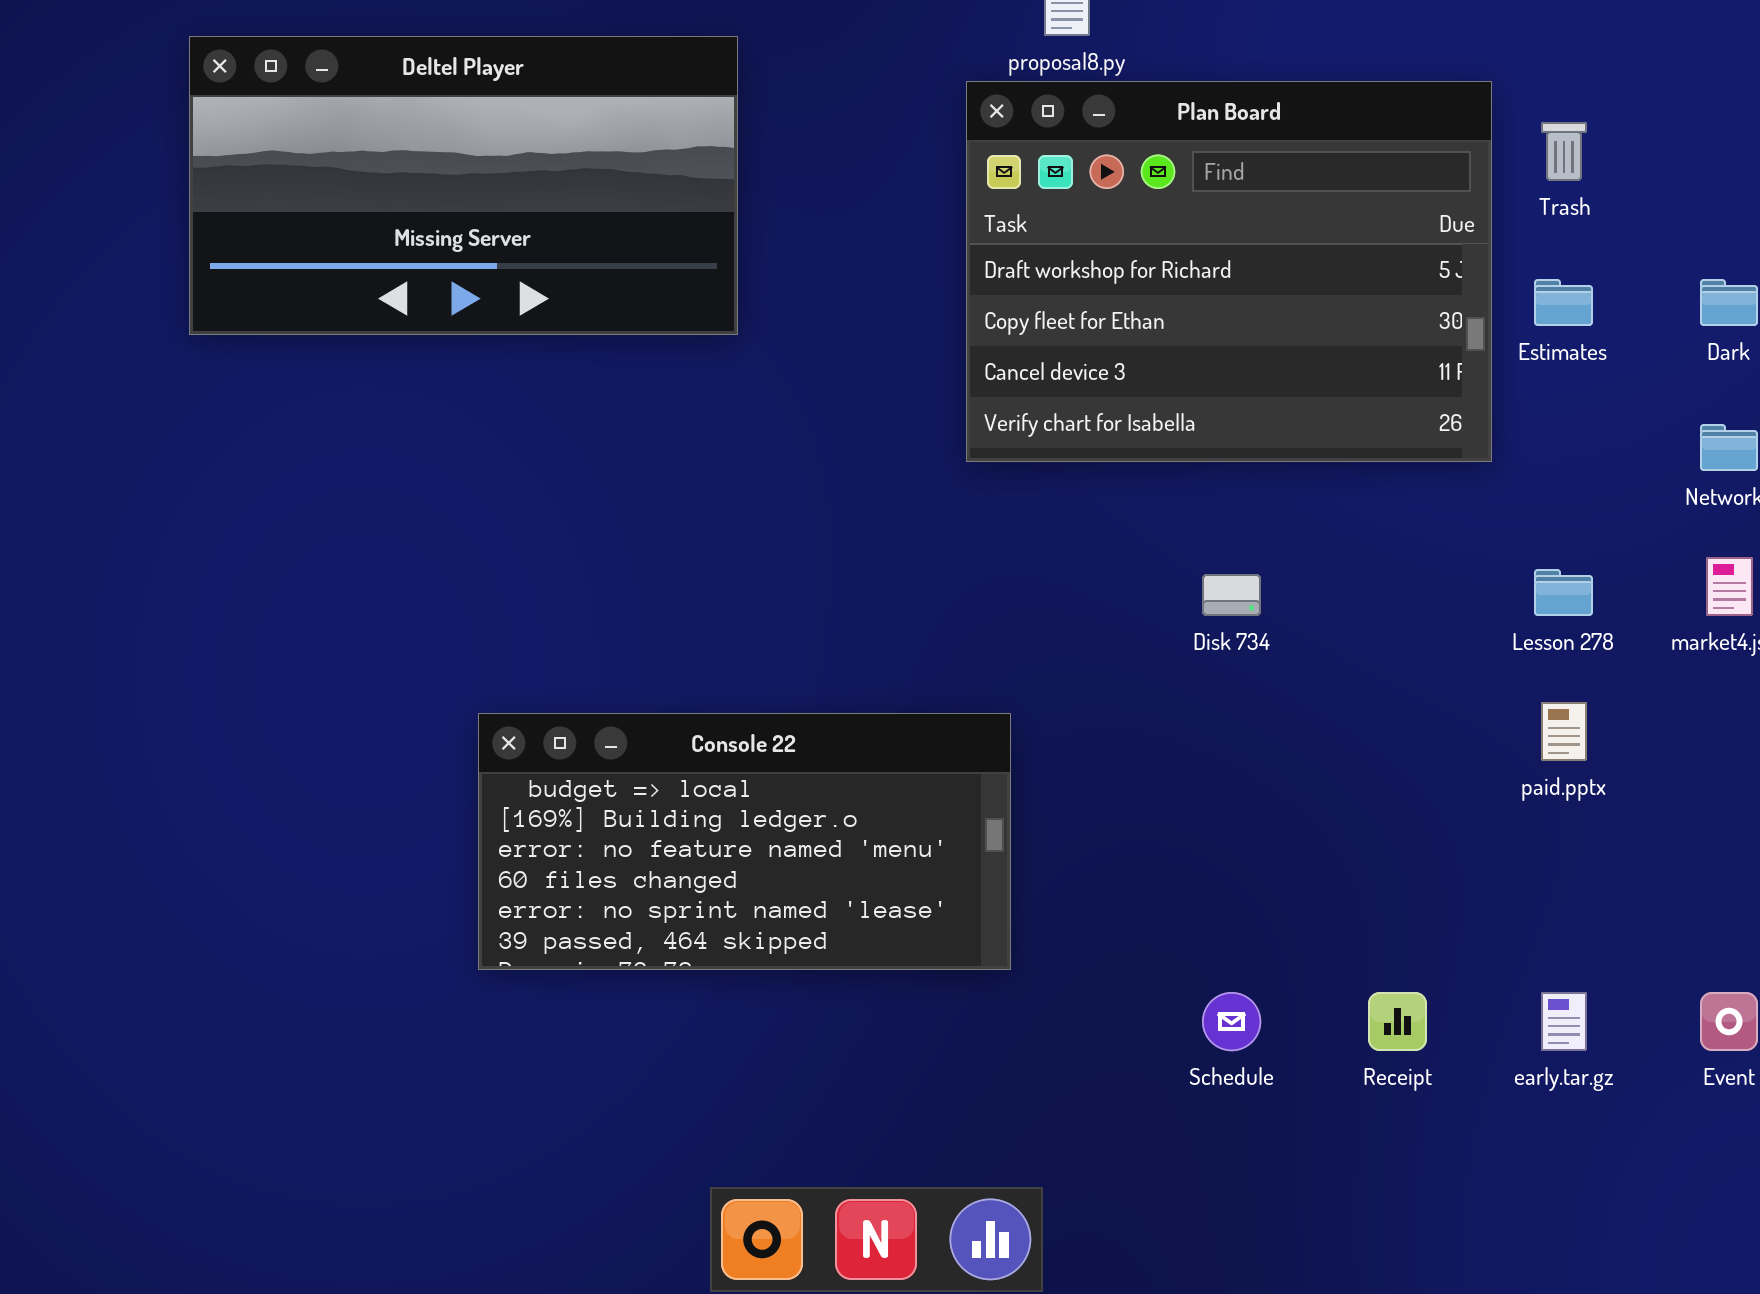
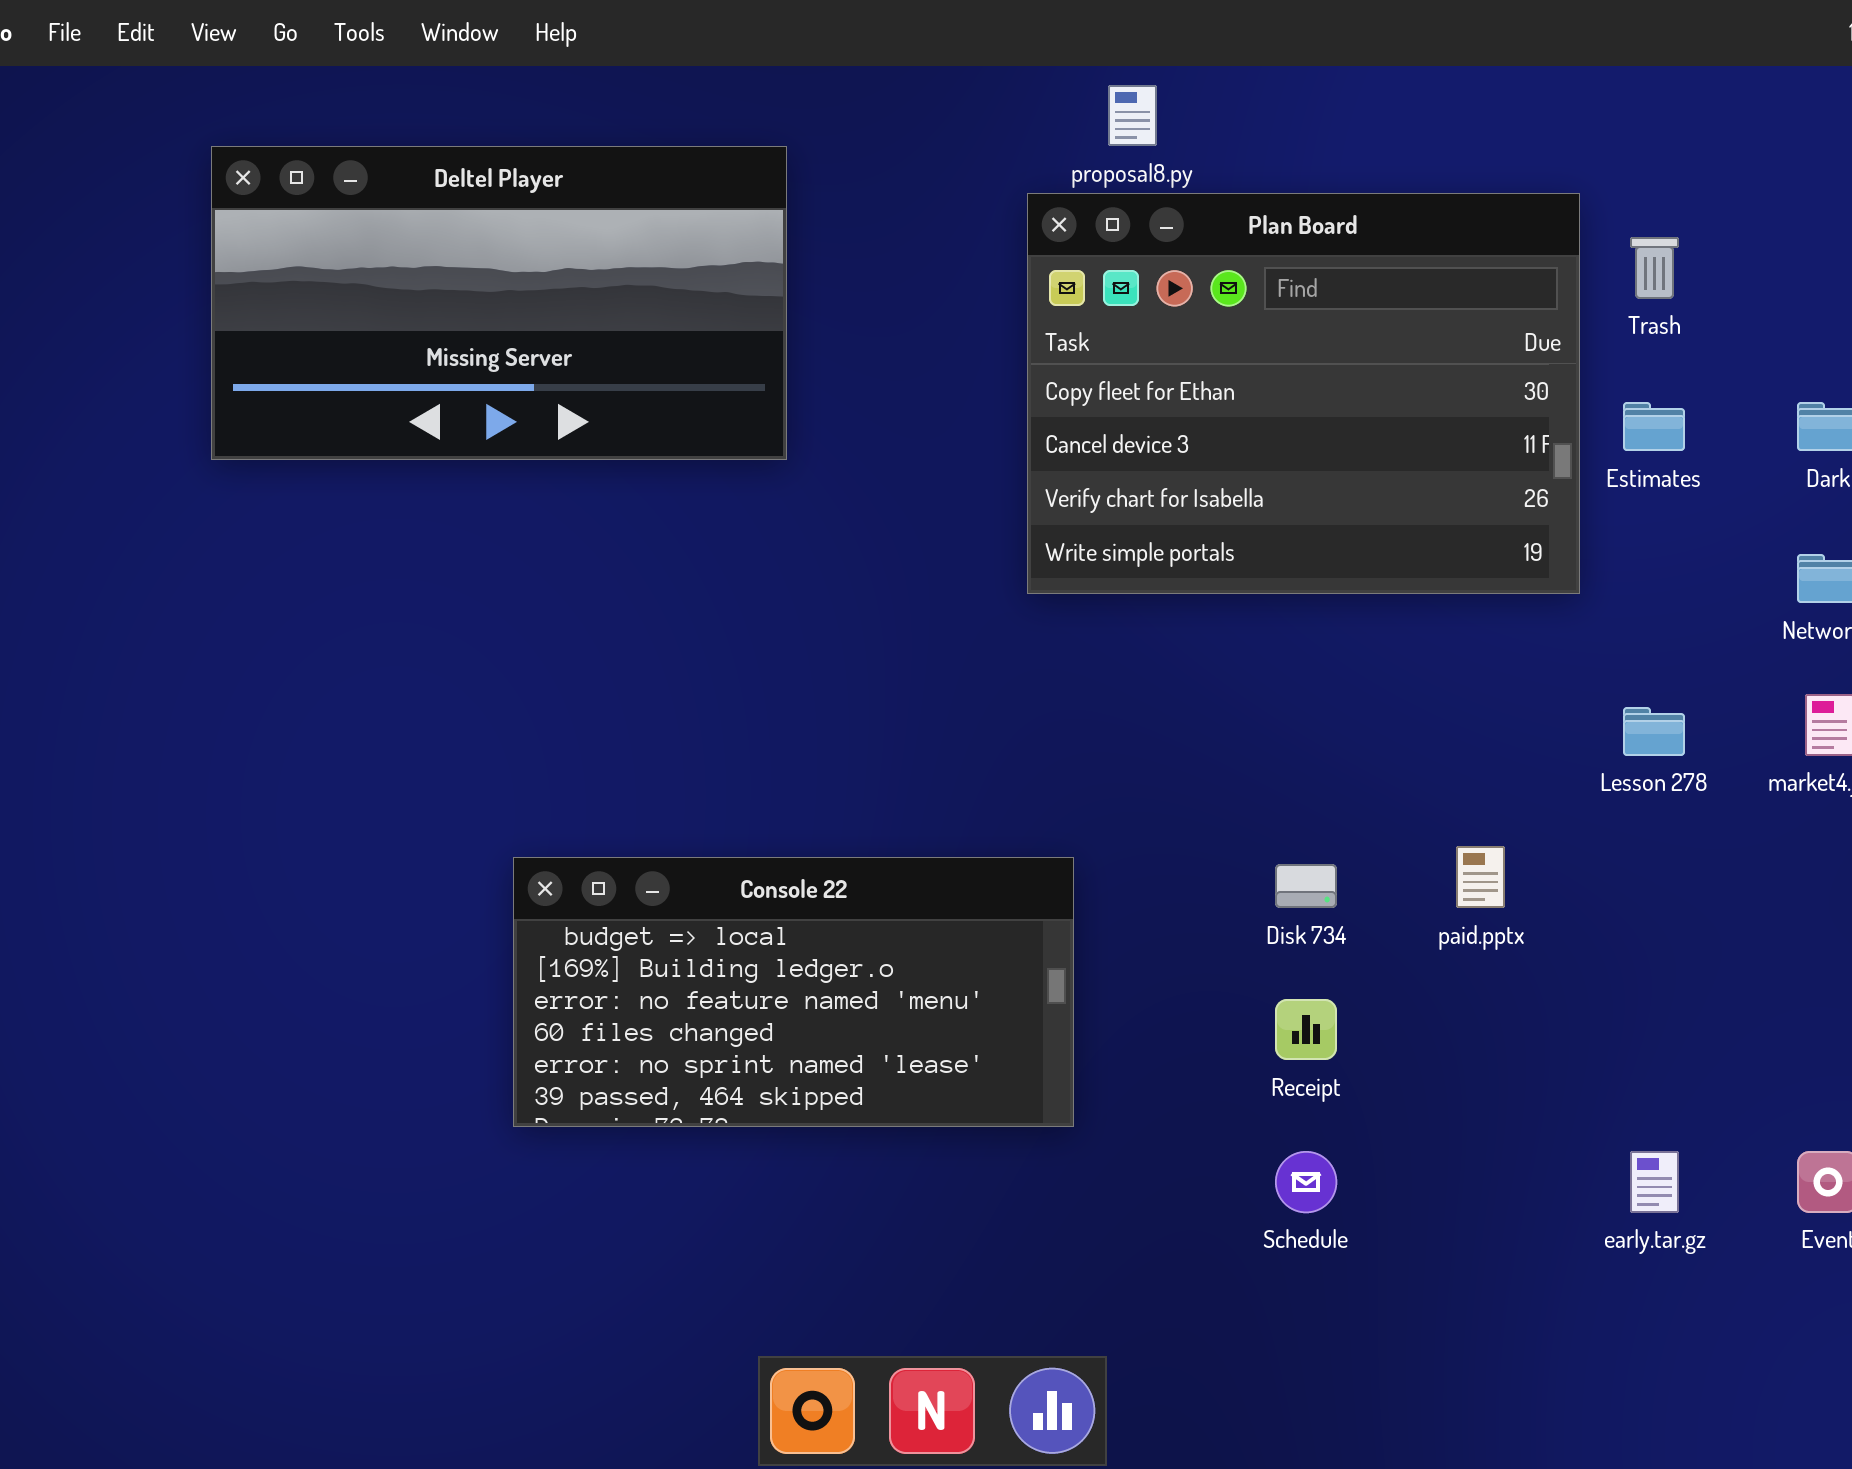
Plan Board: [966,81,1492,462] -> [1027,193,1580,594], scrolled down 1 row
Disk 734: [1202,574,1261,616] -> [1275,864,1337,908], moved
paid.pptx: [1541,702,1587,761] -> [1456,846,1505,908], moved
Receipt: [1368,992,1427,1051] -> [1275,999,1337,1060], moved

